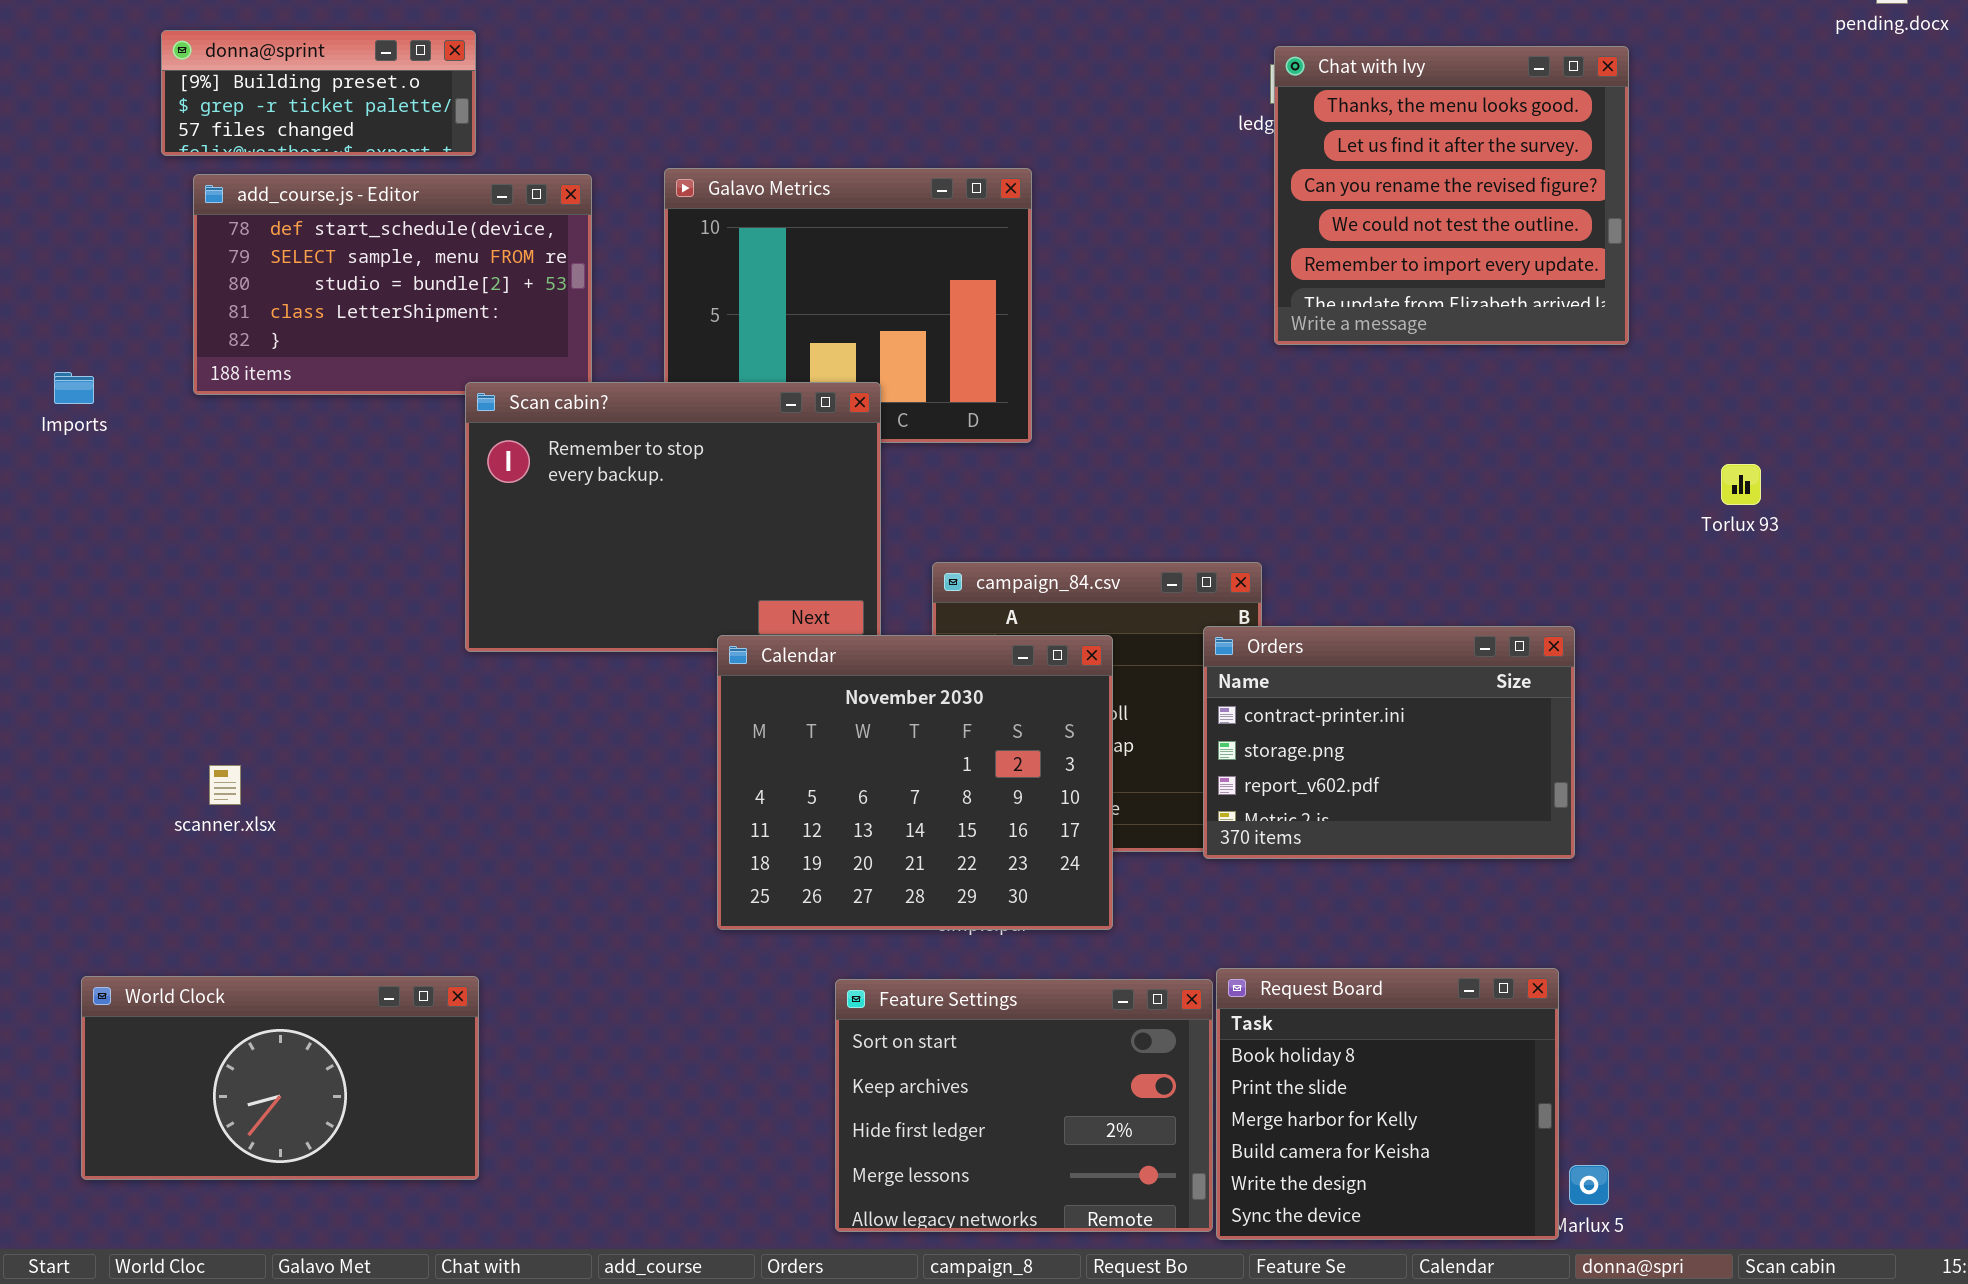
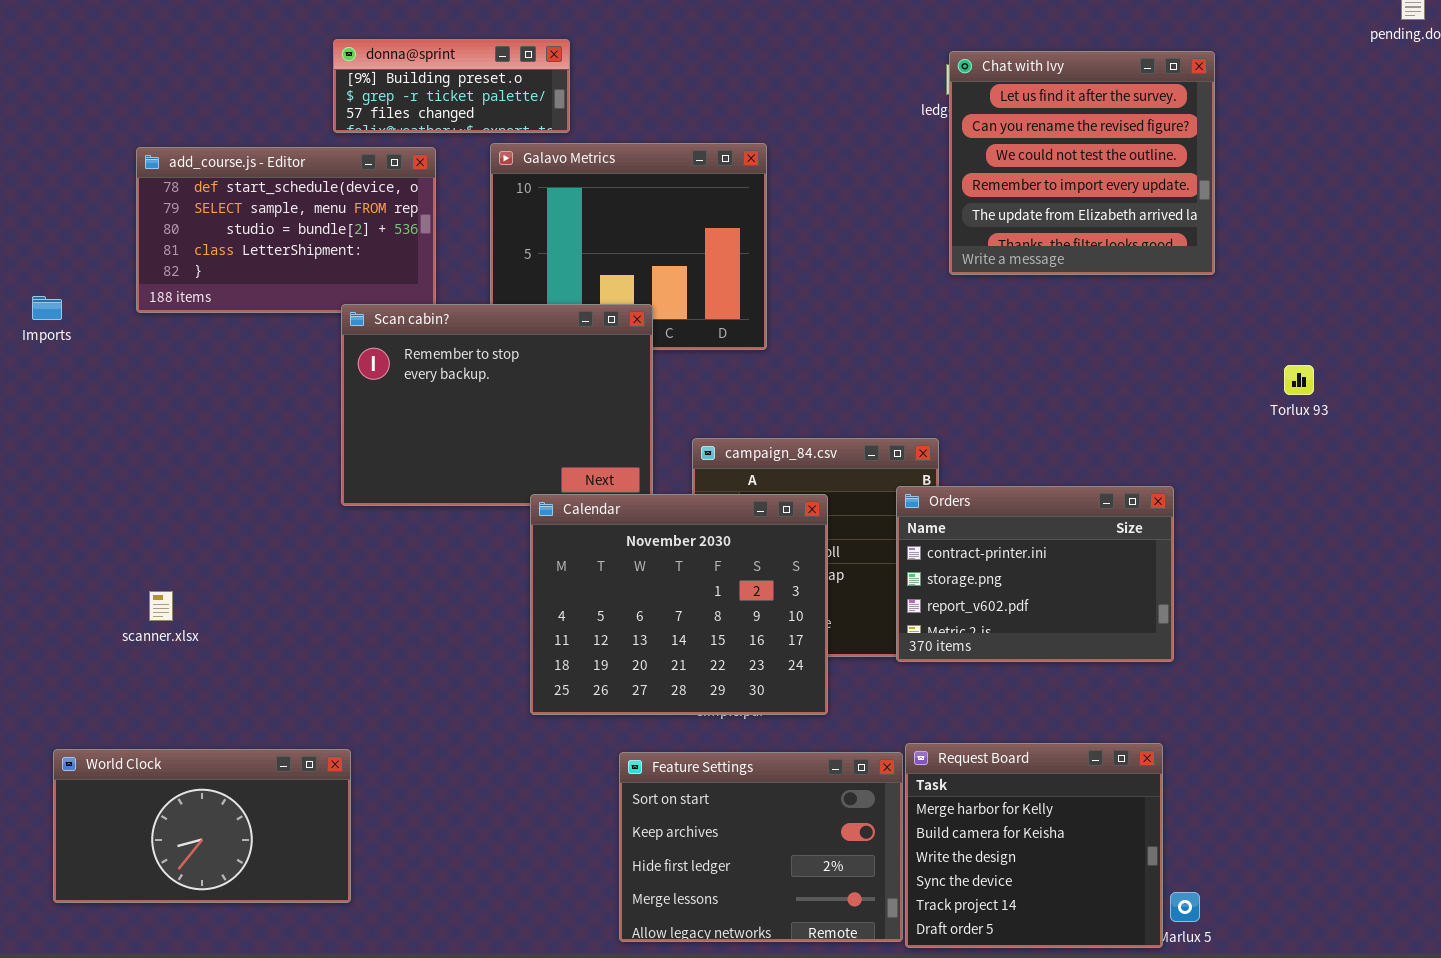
donna@sprint: [161,30,476,156] -> [333,39,570,133], moved
Chat with Ivy: [1274,46,1629,345] -> [949,51,1215,275], scrolled down 1 row
Request Board: [1216,968,1559,1240] -> [905,743,1163,948], scrolled down 2 rows

